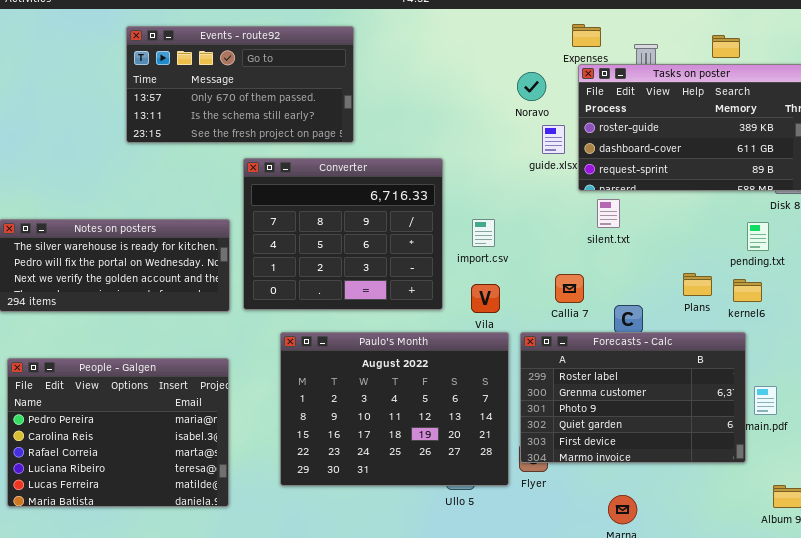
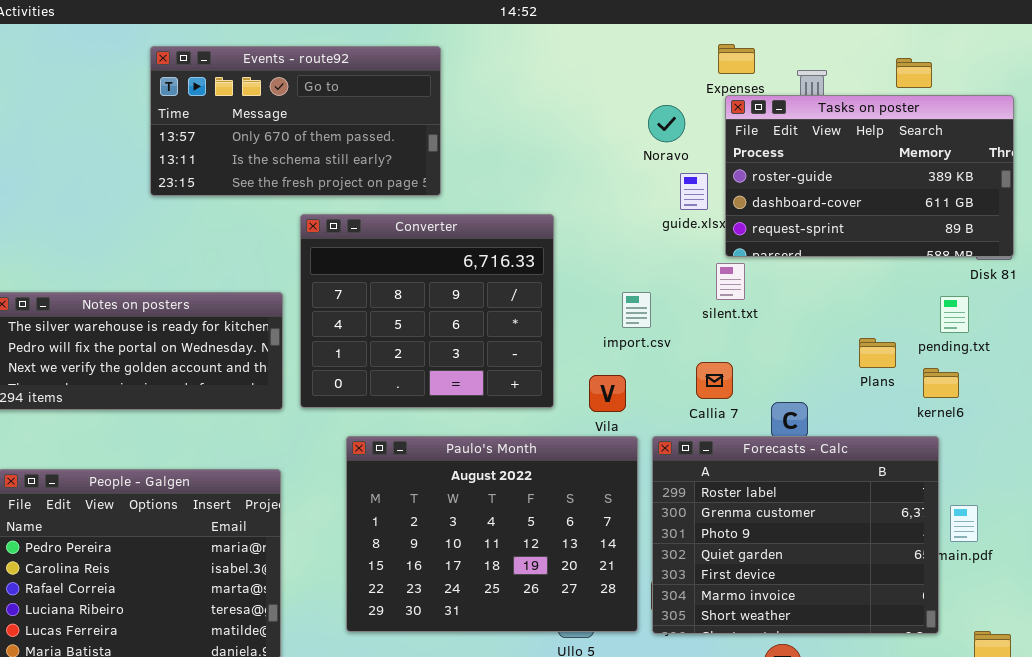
silent.txt: [597,199,620,228] -> [716,263,745,300], moved
import.csv: [472,219,495,247] -> [622,292,651,328], moved
Plans: [683,273,712,296] -> [859,338,896,368], moved
Forecasts - Calc: [520,332,746,463] -> [652,436,939,634], resized

